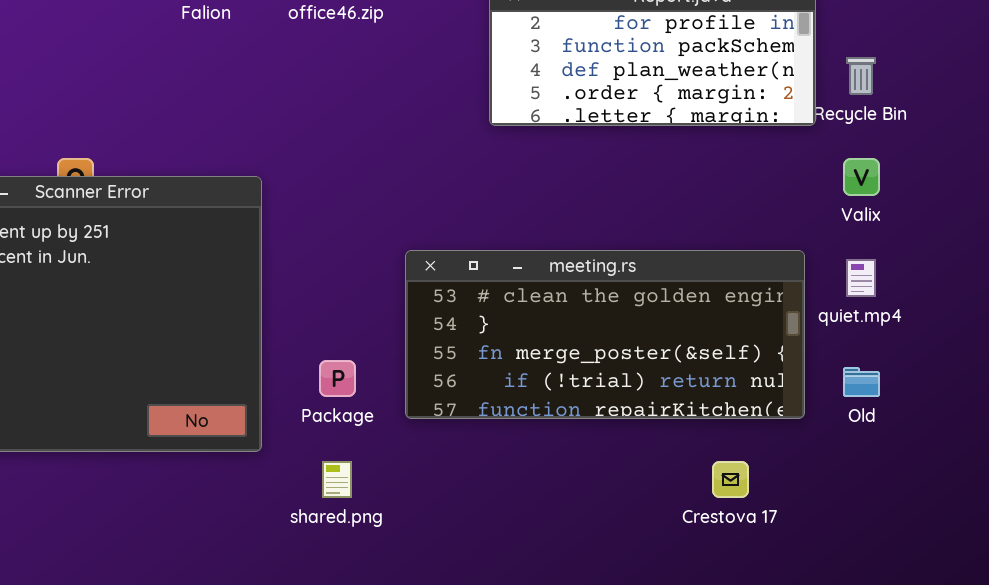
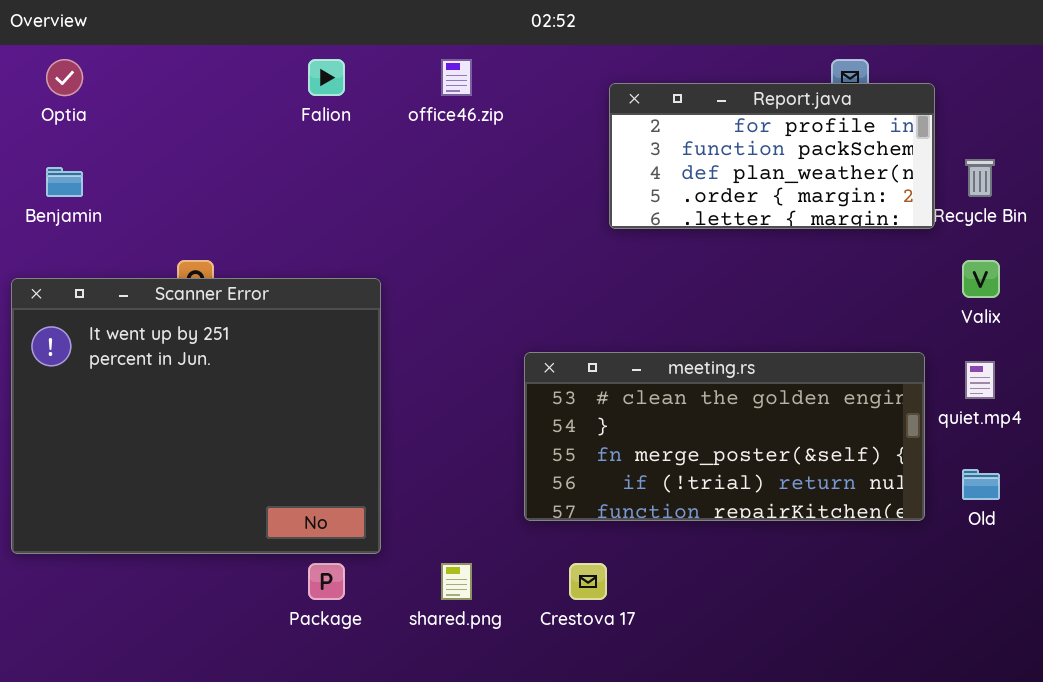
Package: [319,360,356,397] -> [308,563,345,600], moved
Crestova 17: [712,461,749,498] -> [569,563,607,600], moved

